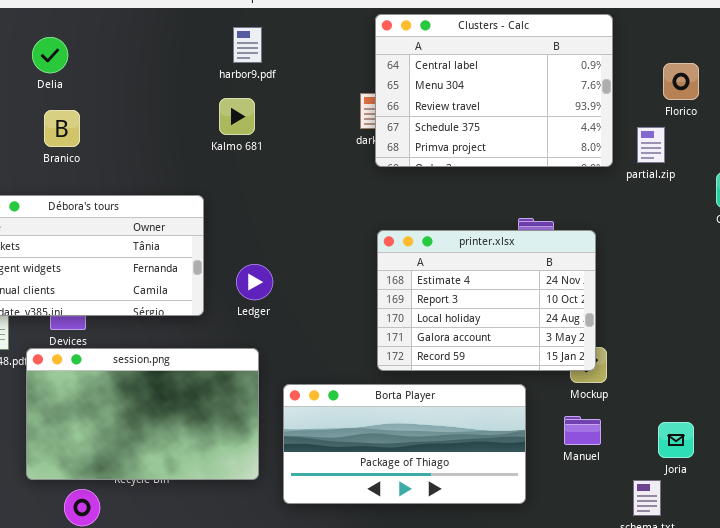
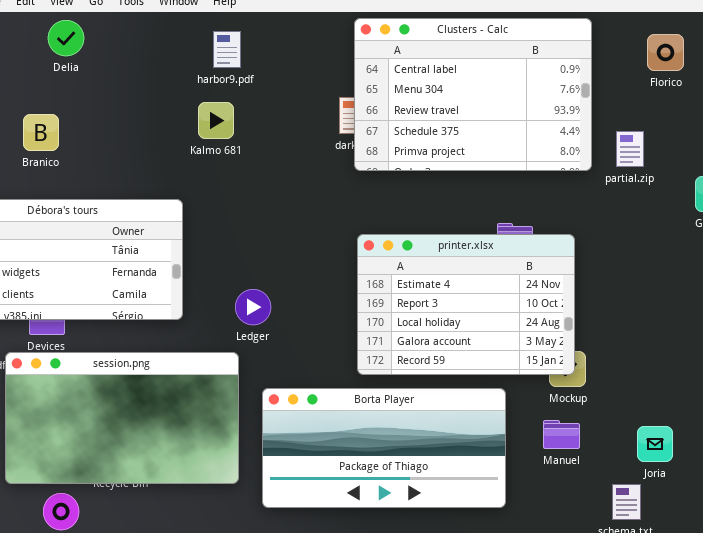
Delia: [32,37,68,73] -> [48,20,84,56], moved
Florico: [663,63,699,100] -> [647,34,684,71], moved
Ledger: [236,264,273,300] -> [235,289,271,325], moved

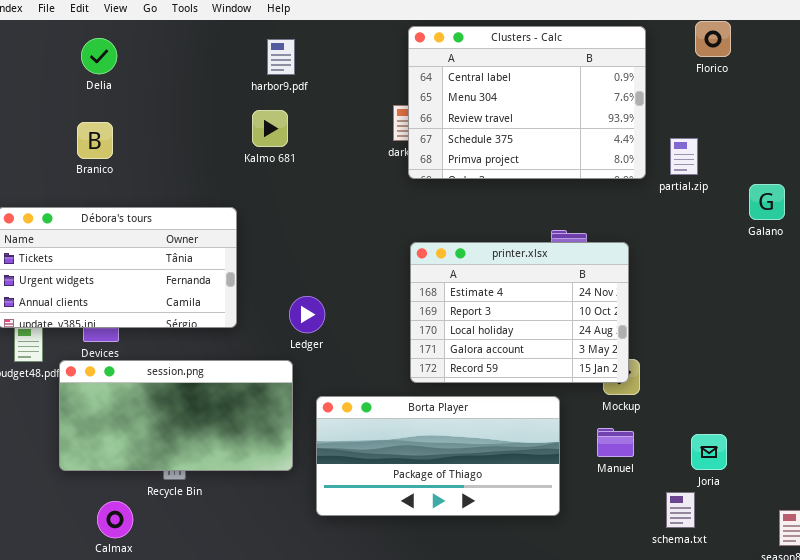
Delia: [48,20,84,56] -> [81,38,117,74], moved
Florico: [647,34,684,71] -> [695,21,731,57], moved
session.png: [5,352,239,484] -> [59,360,293,471], resized

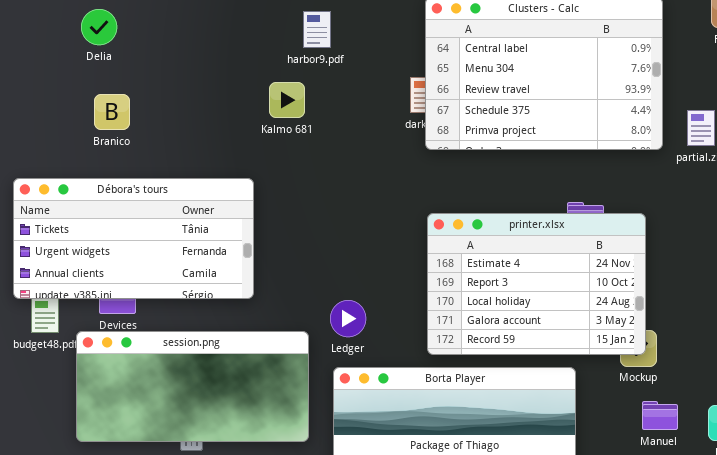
Delia: [81,38,117,74] -> [81,9,117,45], moved
harbor9.pdf: [267,39,295,75] -> [303,11,331,48], moved
Ledger: [289,296,325,333] -> [330,300,366,337], moved
Manuel: [597,428,634,457] -> [642,401,678,430], moved

